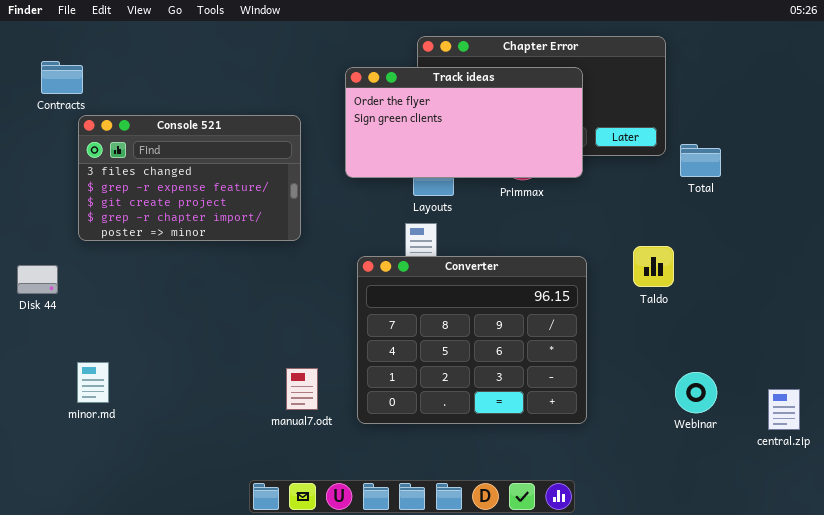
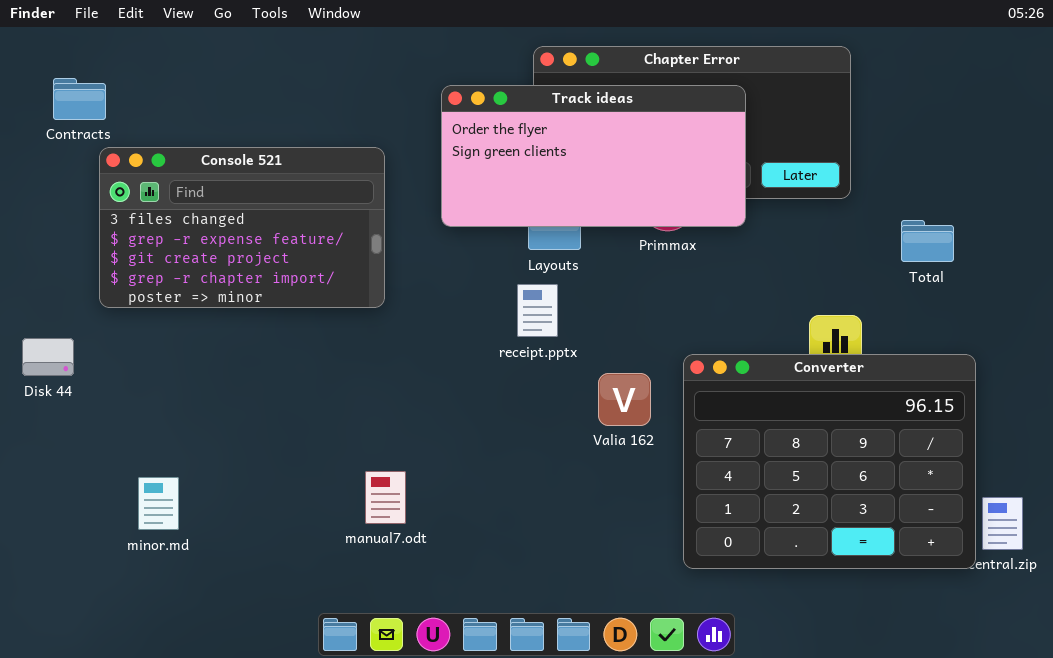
Total: [680,144,721,177] -> [901,220,954,262], moved
Converter: [357,256,587,424] -> [683,354,976,569], moved
minor.md: [77,362,109,403] -> [138,477,179,530], moved

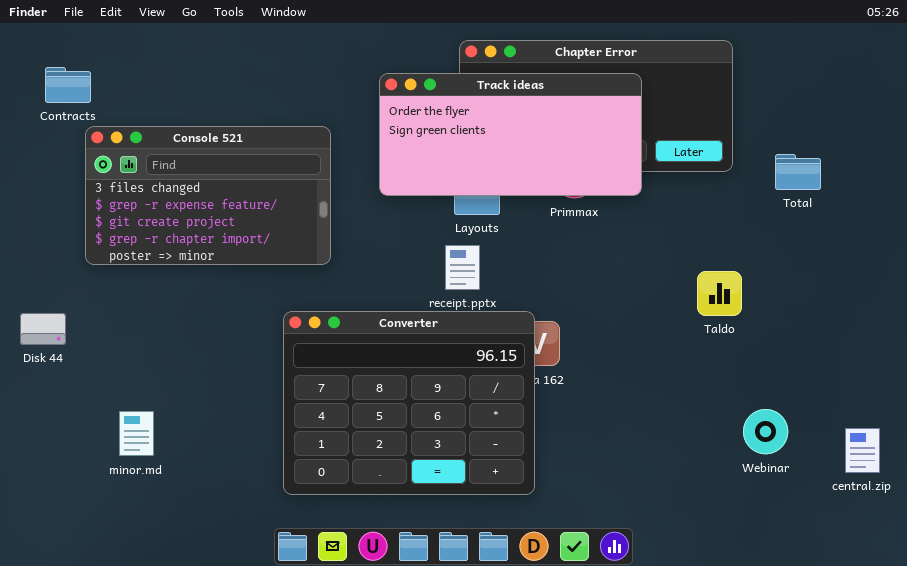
Total: [901,220,954,262] -> [775,154,821,190], moved
Disk 44: [22,338,74,376] -> [20,313,66,345], moved
Converter: [683,354,976,569] -> [283,311,535,495], moved

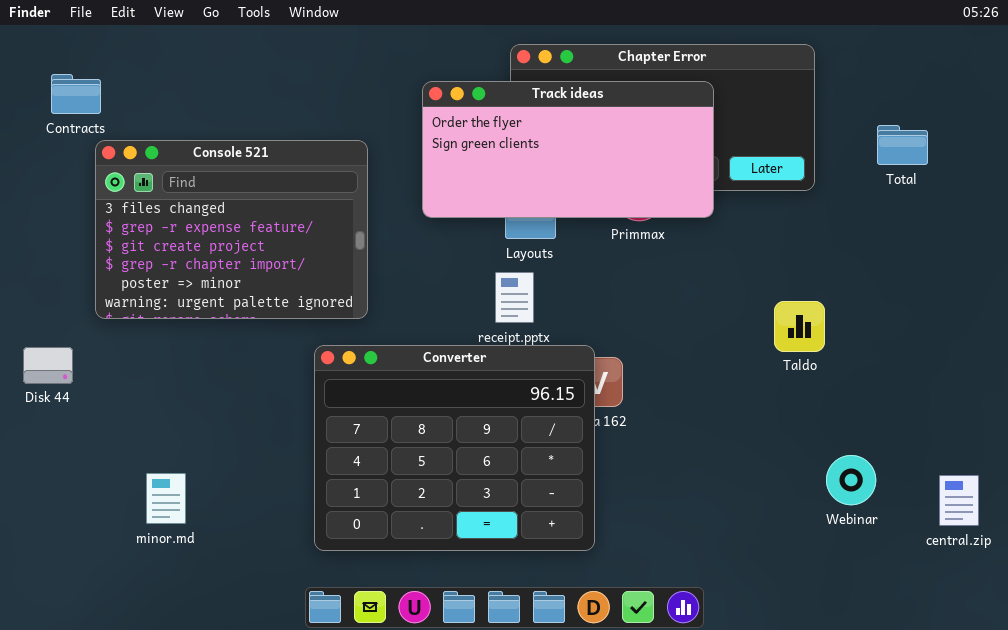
Console 521: [85,126,331,265] -> [95,140,368,319], resized
Total: [775,154,821,190] -> [877,125,928,165], moved
minor.md: [119,411,154,456] -> [146,473,186,524], moved

